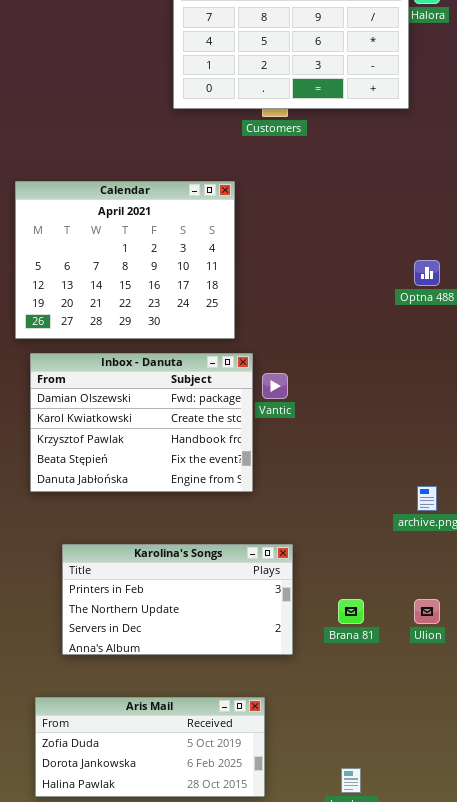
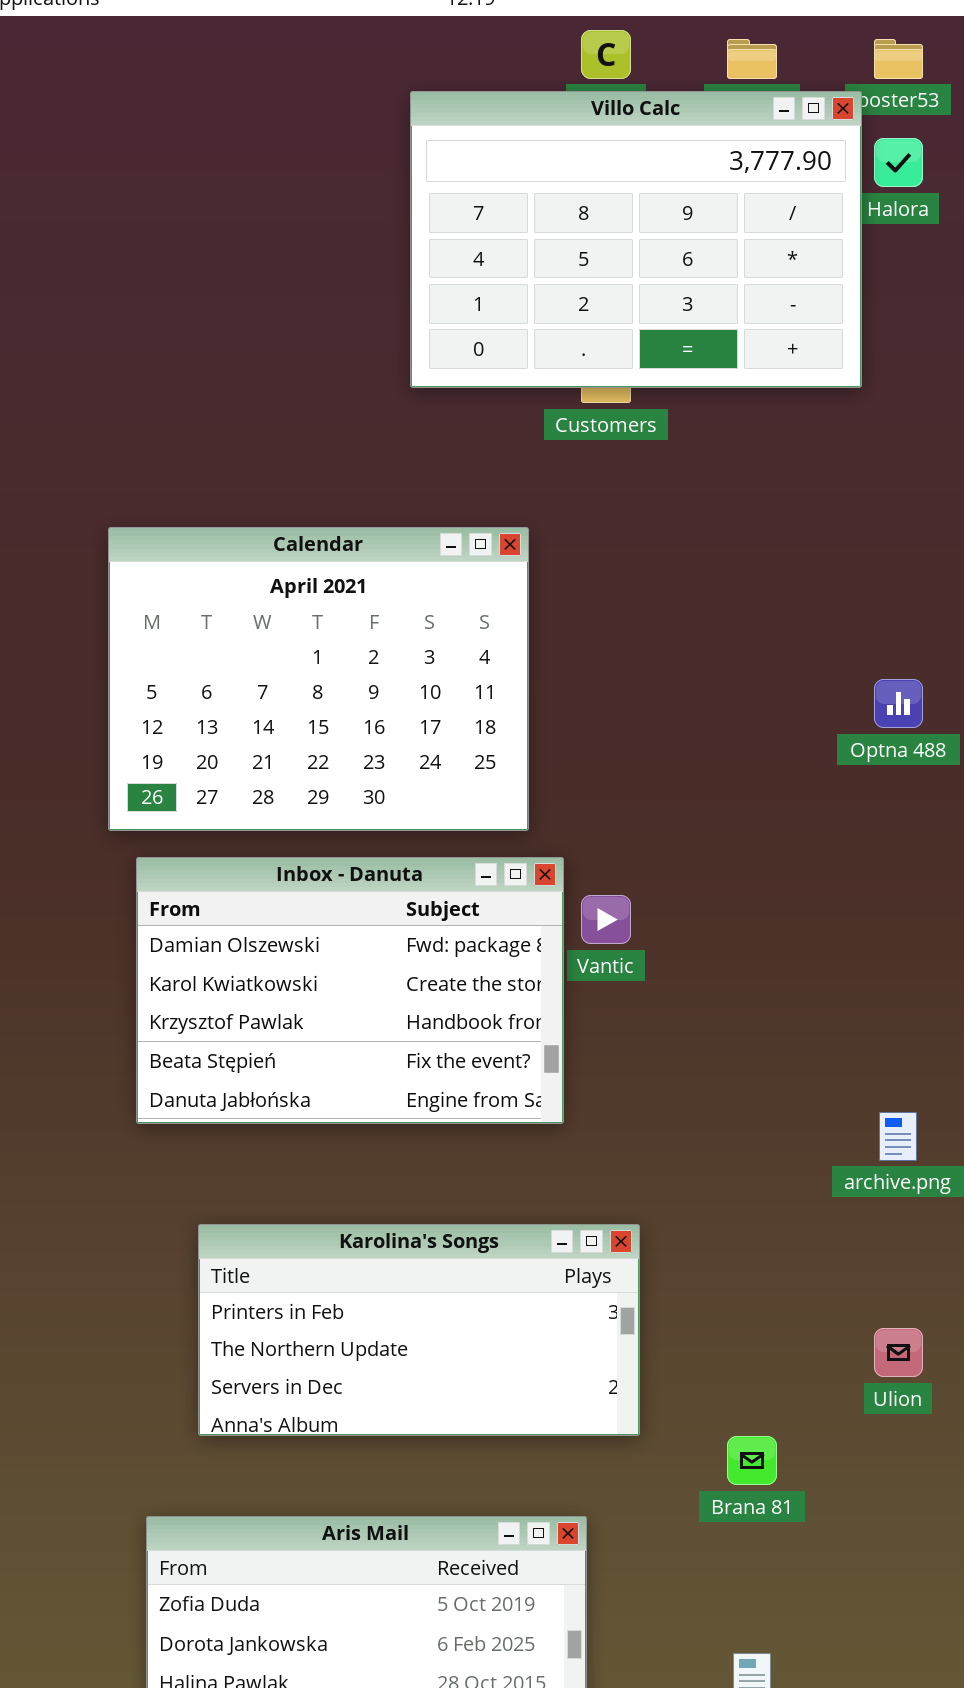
Brana 81: [338,599,364,624] -> [727,1436,777,1485], moved

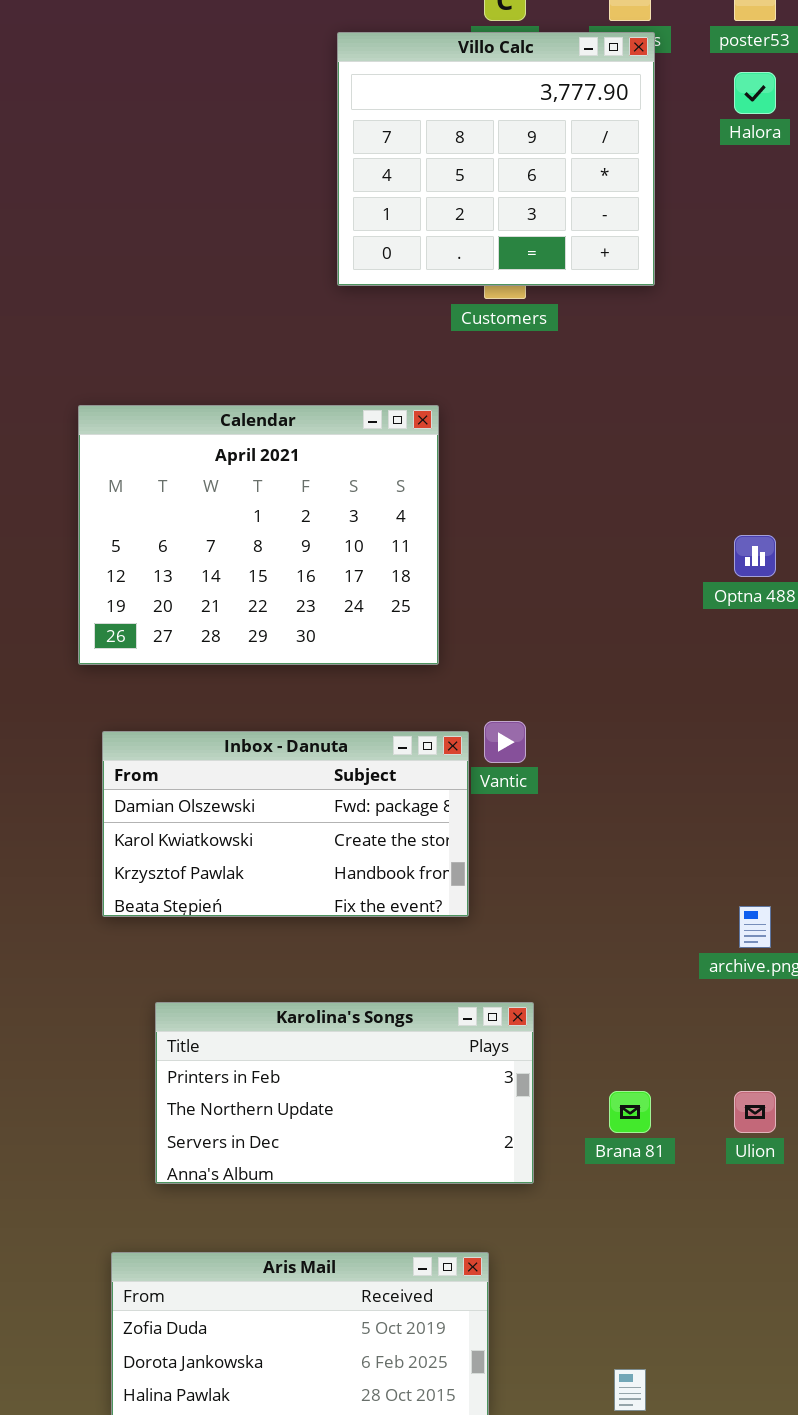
Villo Calc: [410,91,862,388] -> [337,32,655,286], resized
Inbox - Danuta: [136,857,564,1124] -> [102,731,469,917], resized
Brana 81: [727,1436,777,1485] -> [609,1091,651,1133], moved

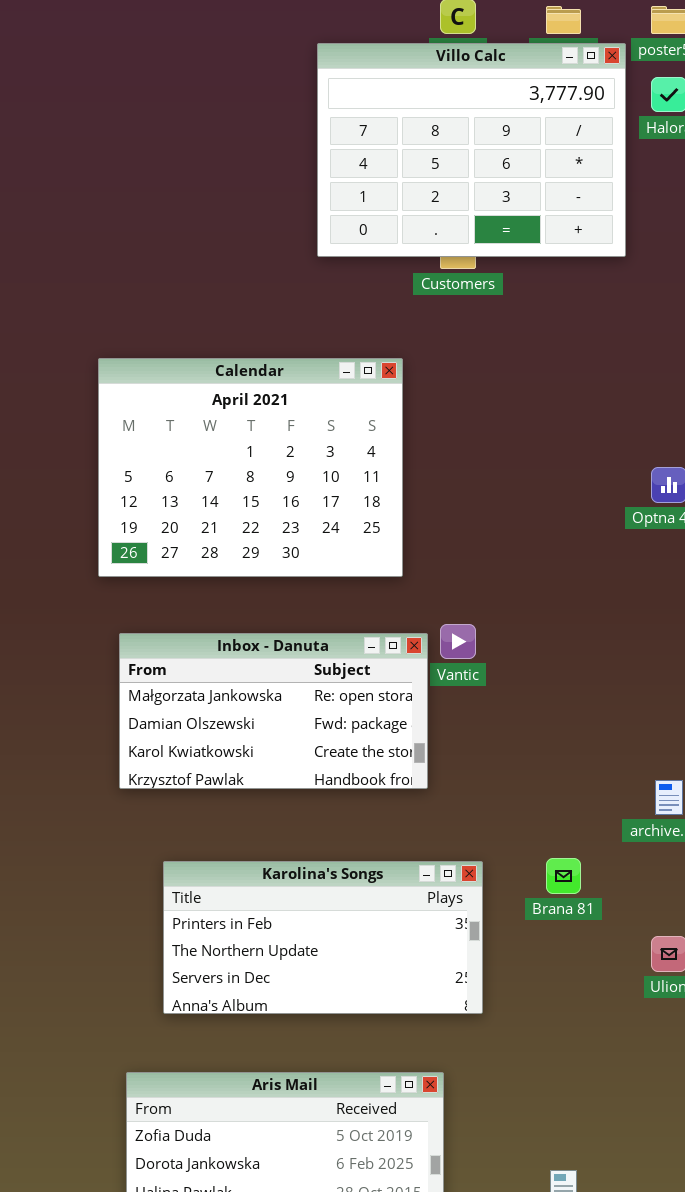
Villo Calc: [337,32,655,286] -> [317,43,626,257], resized
Inbox - Danuta: [102,731,469,917] -> [119,633,428,789], scrolled up 1 row
Brana 81: [609,1091,651,1133] -> [546,858,581,894], moved

